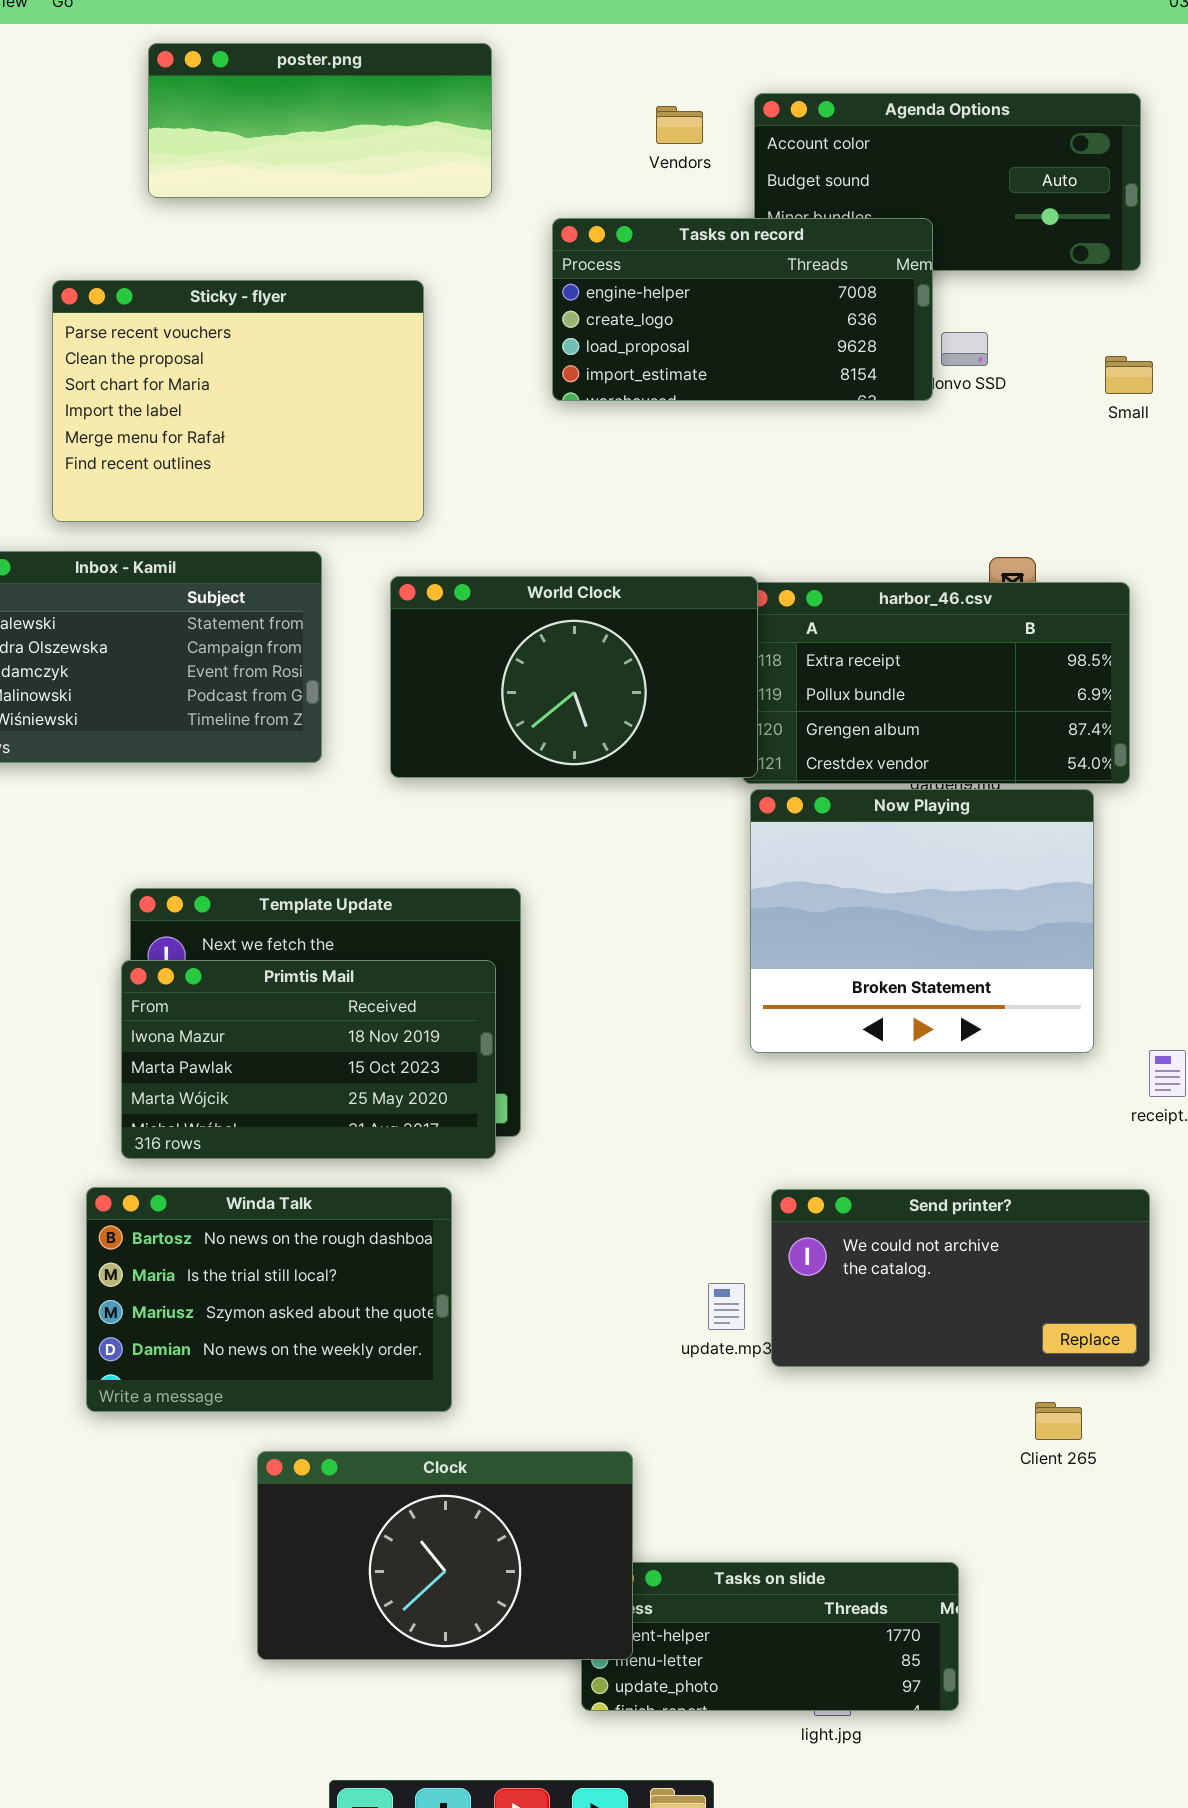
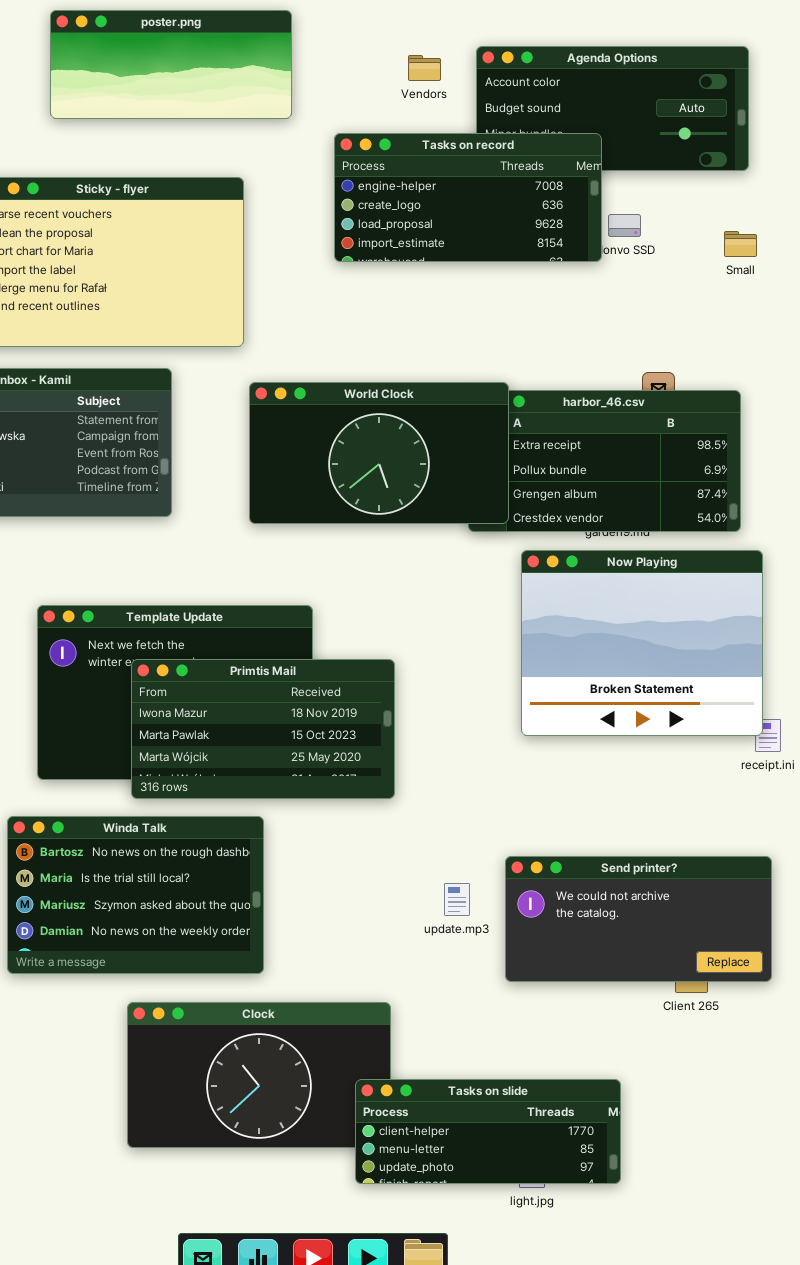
World Clock: [390,576,758,778] -> [249,382,509,524], moved
Now Playing: [750,789,1094,1053] -> [521,550,763,736], moved
Primtis Mail: [121,960,496,1159] -> [131,659,395,799], moved
Send printer?: [771,1189,1150,1367] -> [505,856,772,982], moved
Tasks on slide: [581,1562,959,1711] -> [355,1079,621,1184], raised

